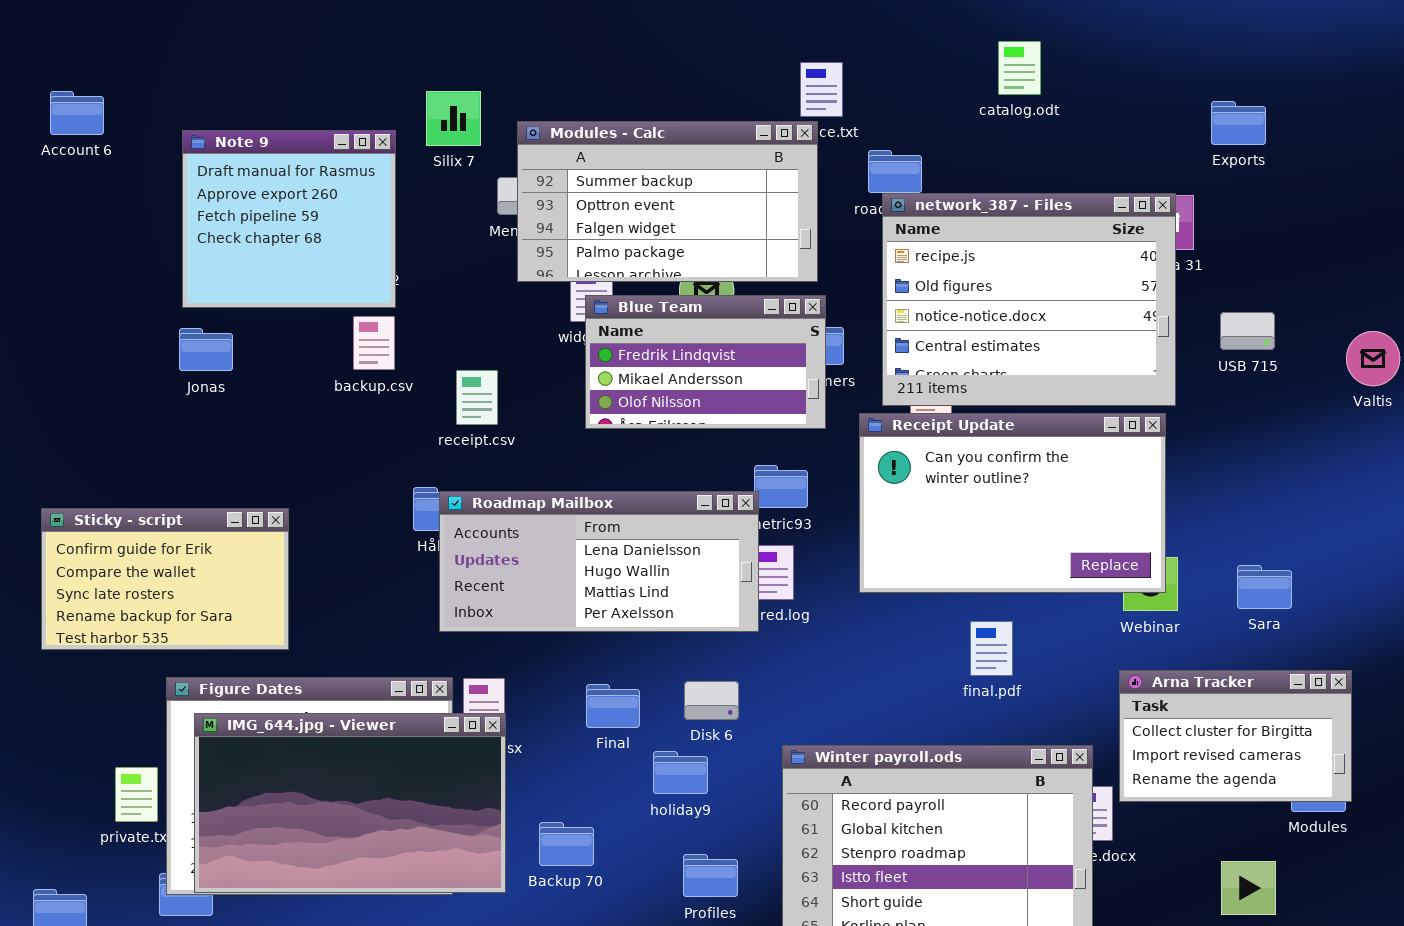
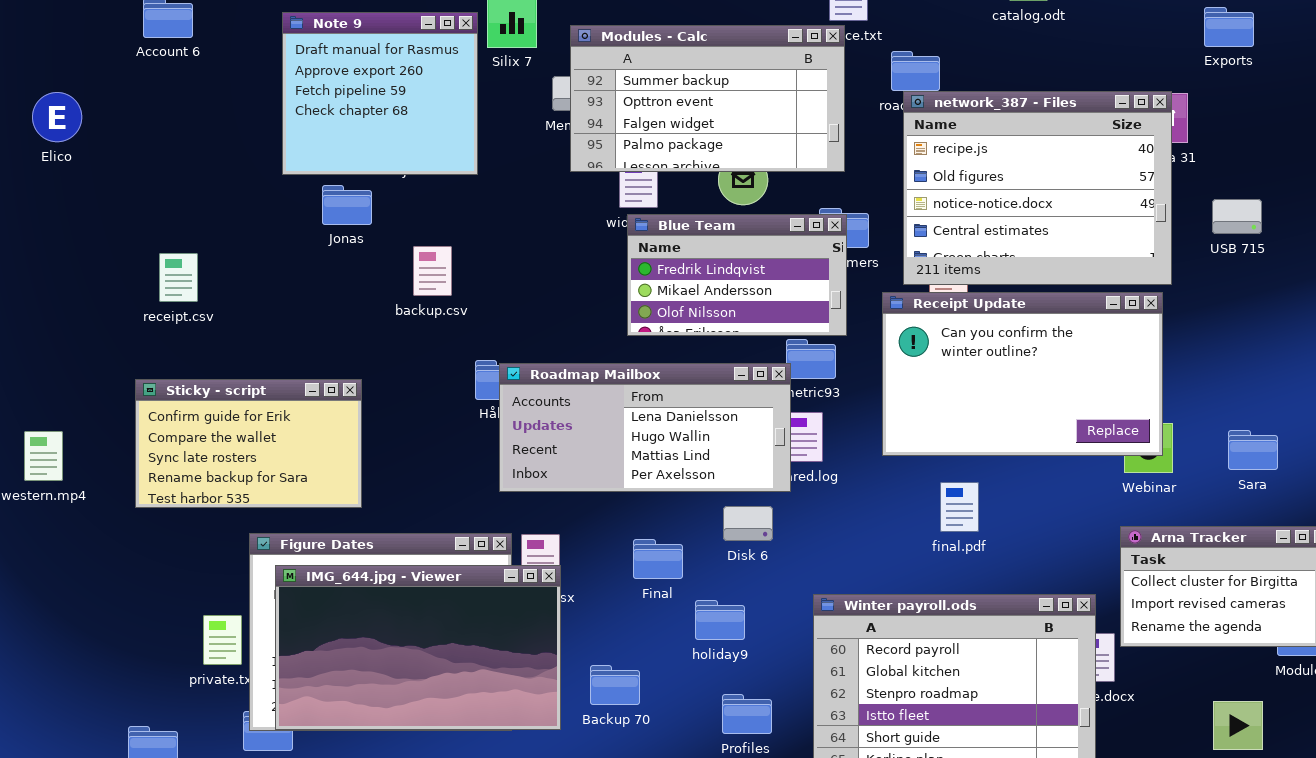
Note 9: [182,130,396,308] -> [282,12,478,175], moved
Blue Team: [585,295,826,429] -> [627,214,847,336], moved
backup.csv: [353,316,395,370] -> [413,246,452,296], moved
Jonas: [179,328,233,371] -> [322,185,372,225], moved
receipt.csv: [456,370,498,425] -> [159,253,198,302], moved
final.pdf: [970,621,1013,676] -> [940,482,979,532], moved
Disk 6: [684,681,739,720] -> [723,506,773,541], moved

